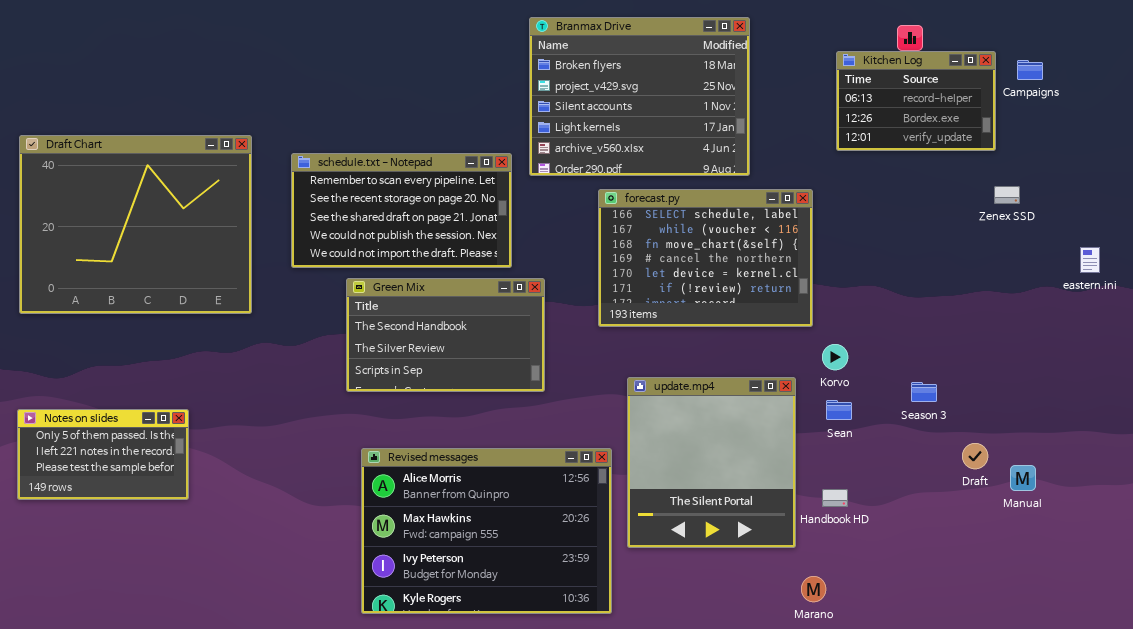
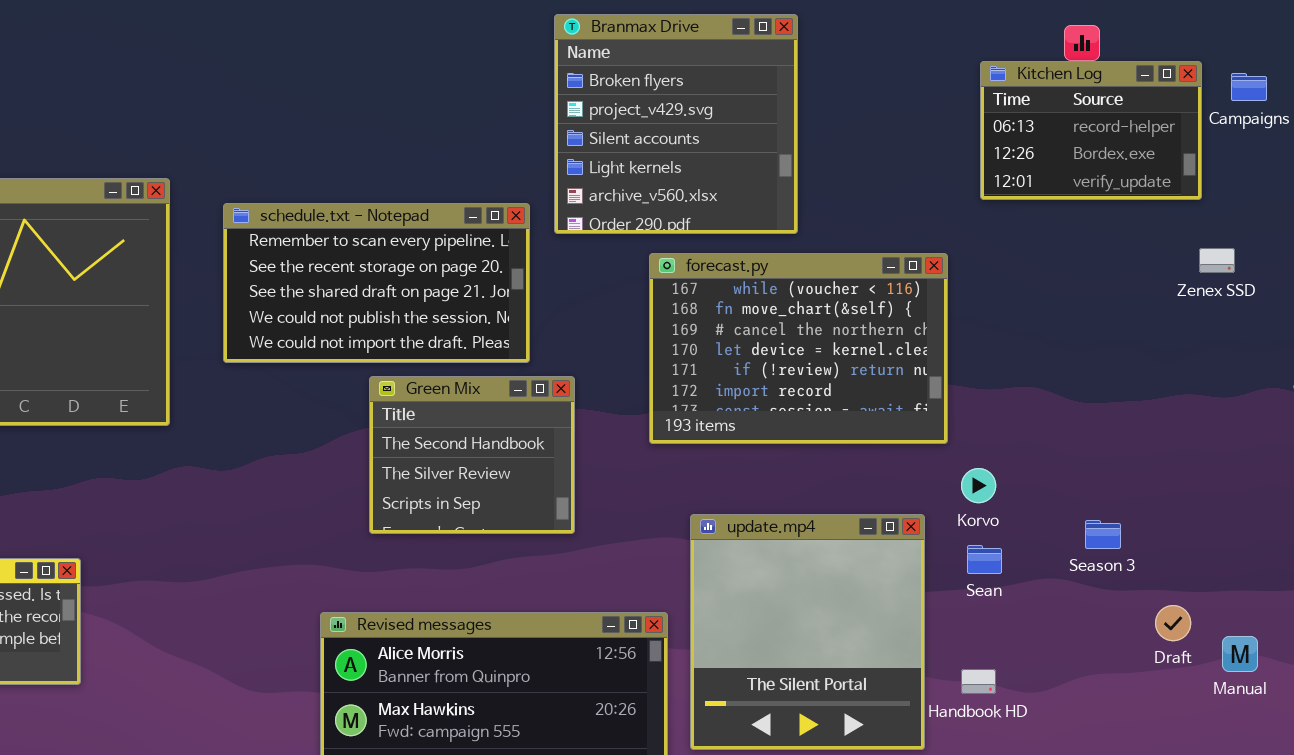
Branmax Drive: [529,17,750,176] -> [554,14,798,234], resized
forecast.py: [598,189,813,327] -> [649,253,948,444], scrolled down 1 row
Green Mix: [346,278,545,392] -> [369,376,575,534], resized

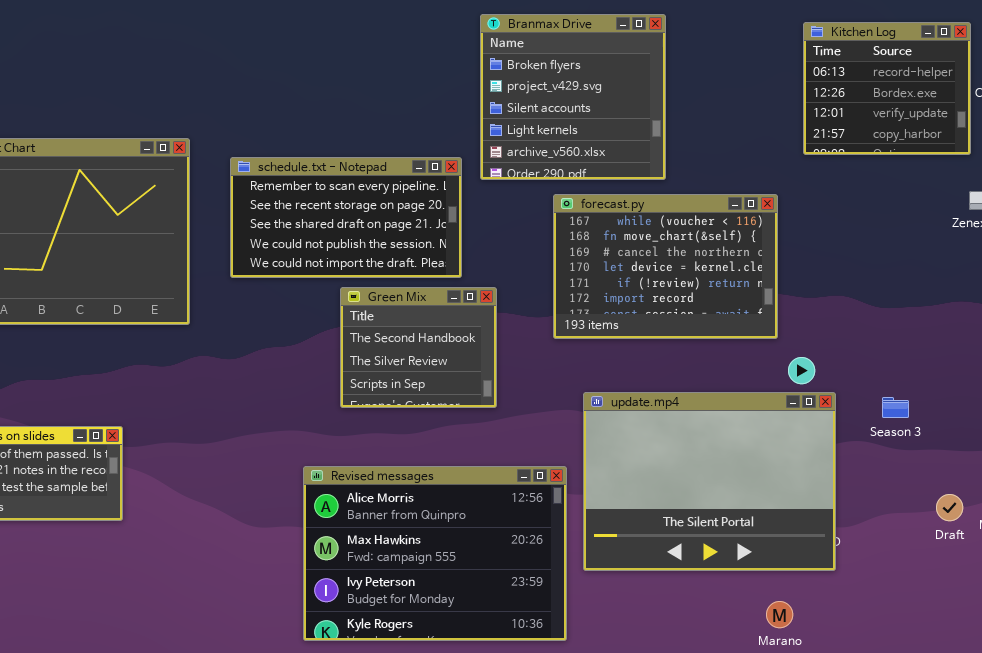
Kitchen Log: [980,61,1202,200] -> [803,22,971,155], resized
update.mp4: [690,514,925,750] -> [583,392,836,571], resized
Draft: [1155,605,1191,641] -> [936,494,963,521], moved

